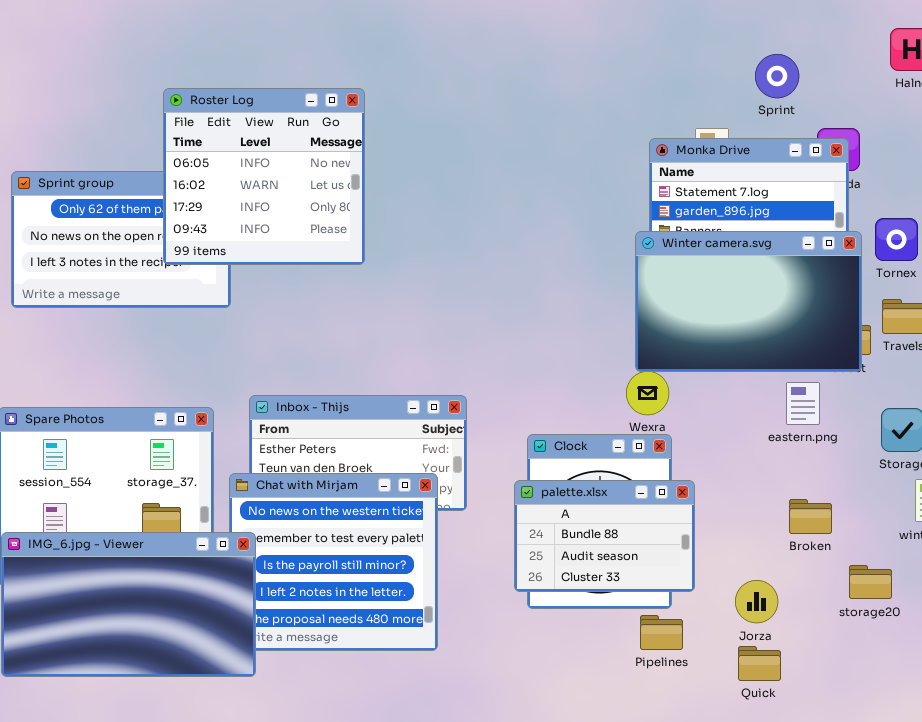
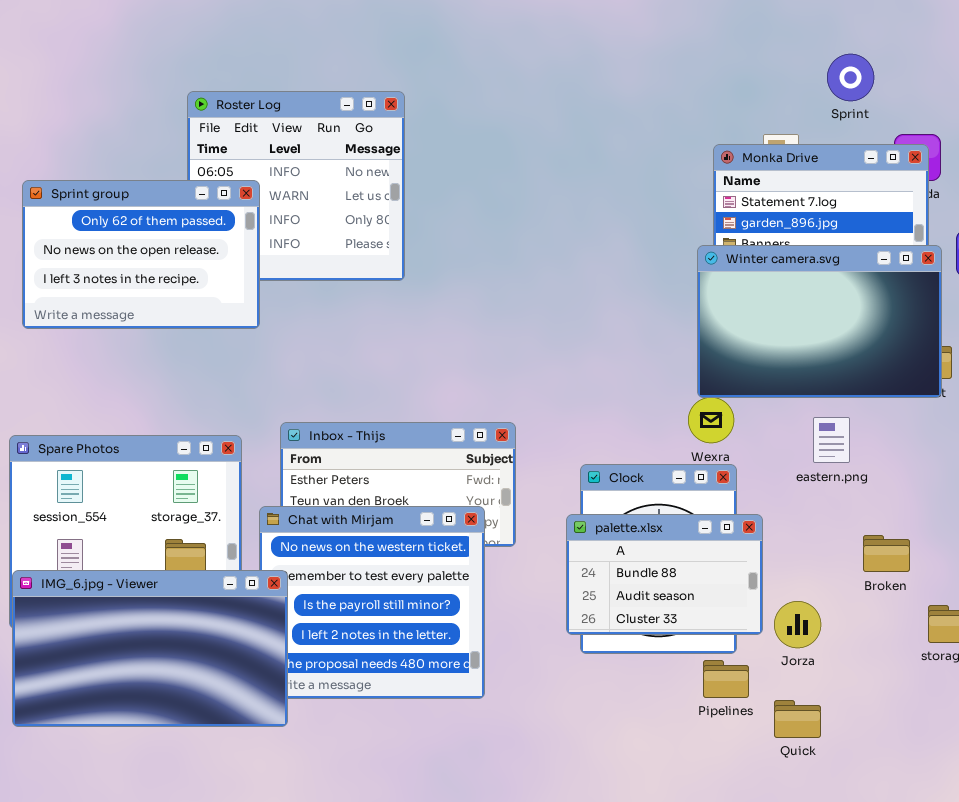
Sprint group: [11,171,231,308] -> [22,180,260,329], raised
eastern.png: [786,382,820,425] -> [813,417,850,463], moved
Jorza: [735,580,778,623] -> [774,601,821,648], moved
Quick: [738,646,781,681] -> [774,700,821,738], moved

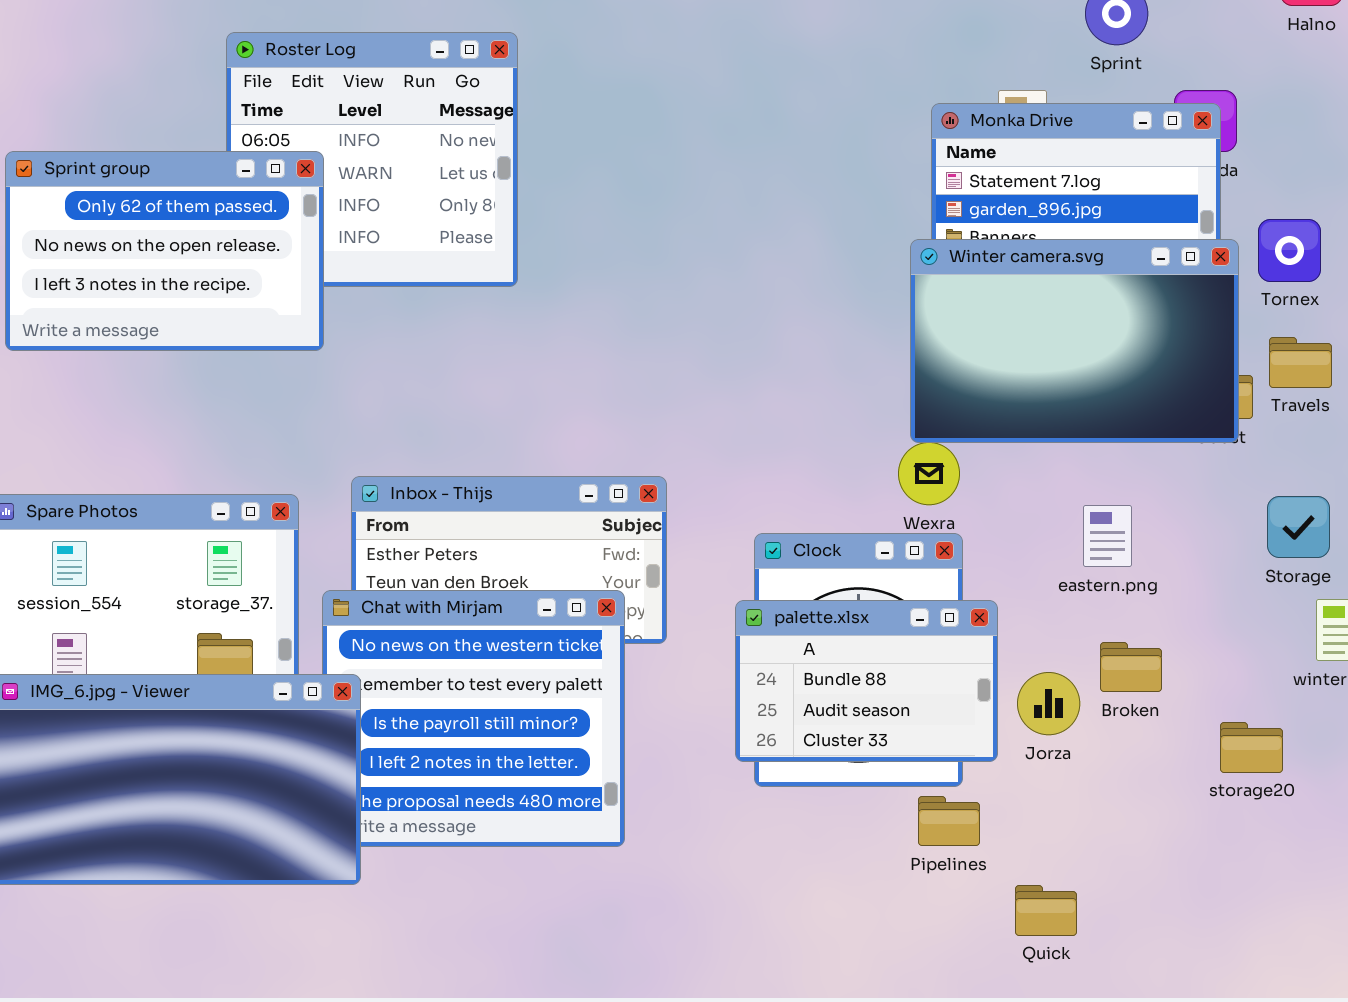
eastern.png: [813,417,850,463] -> [1083,505,1132,567], moved
Broken: [863,535,910,572] -> [1100,642,1162,692], moved
Jorza: [774,601,821,648] -> [1017,672,1080,735], moved
Quick: [774,700,821,738] -> [1015,885,1077,936], moved

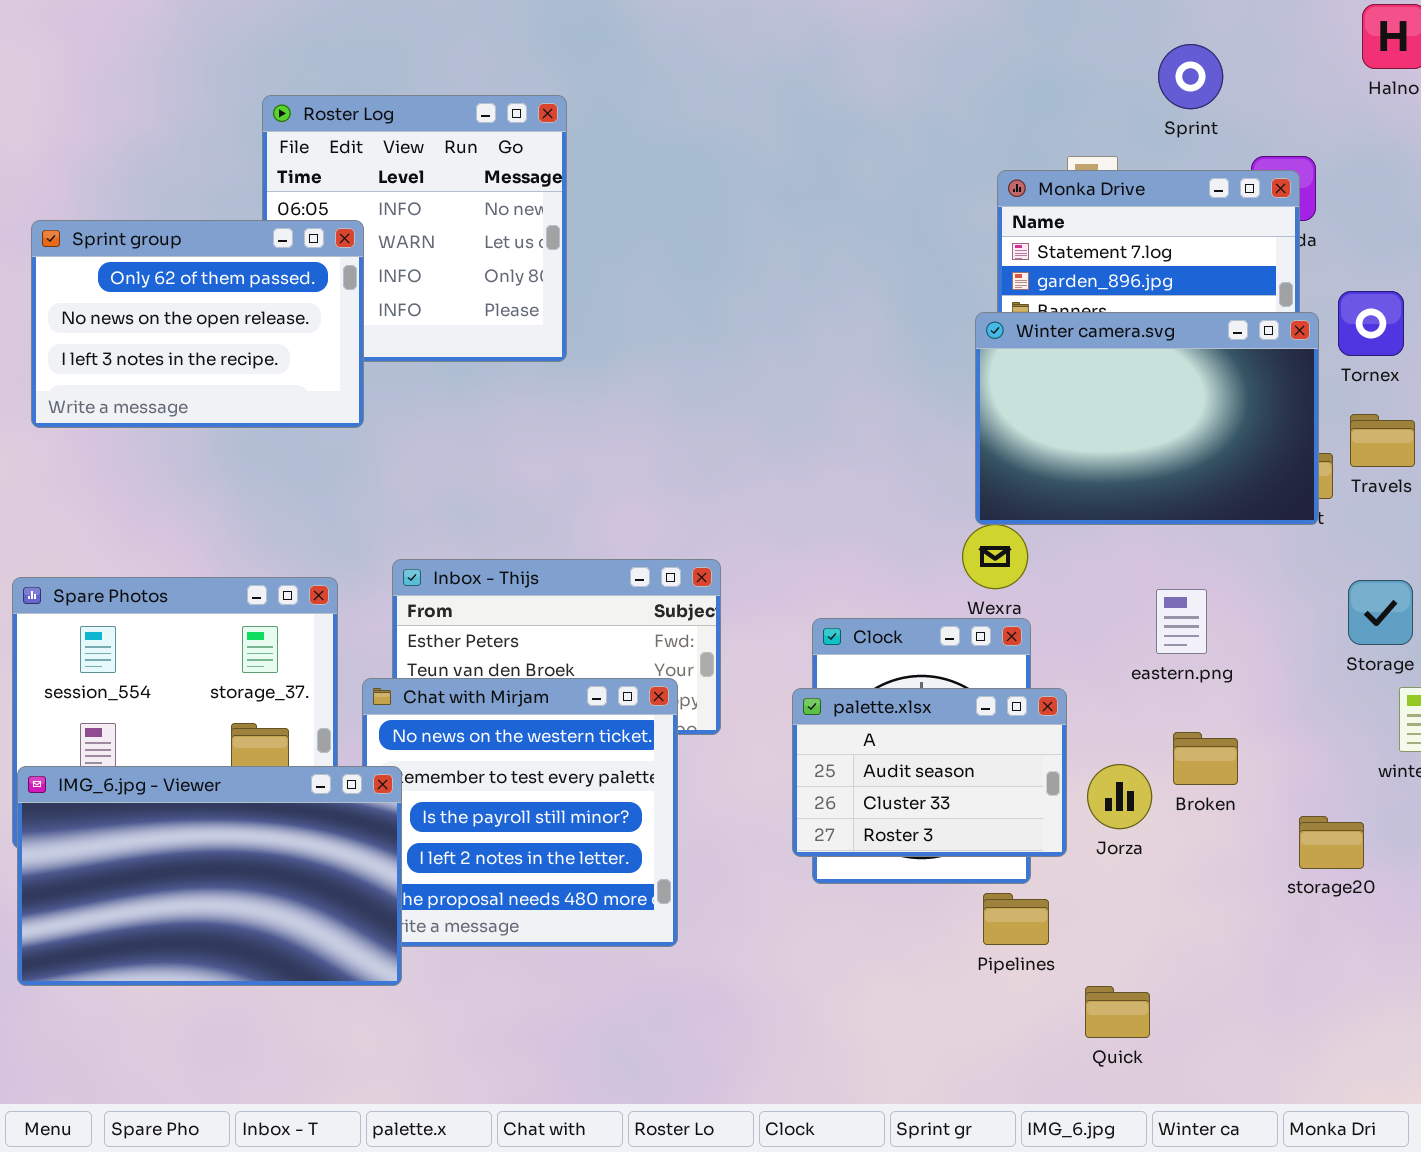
palette.xlsx: [735,600,998,762] -> [792,688,1067,857], scrolled down 1 row

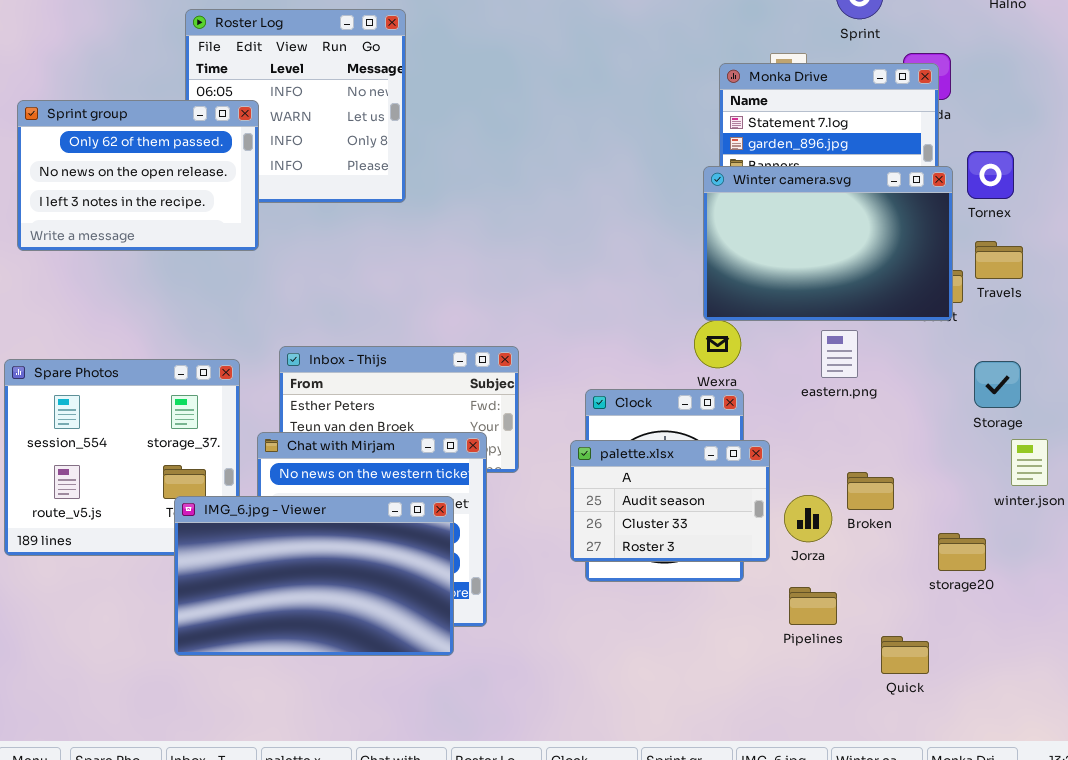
eastern.png: [1156,589,1207,654] -> [821,330,858,378], moved
IMG_6.jpg - Viewer: [17,766,402,986] -> [174,496,454,656], moved
Pipelines: [983,893,1049,945] -> [789,587,837,625], moved
Quick: [1085,986,1150,1038] -> [881,636,929,674], moved

